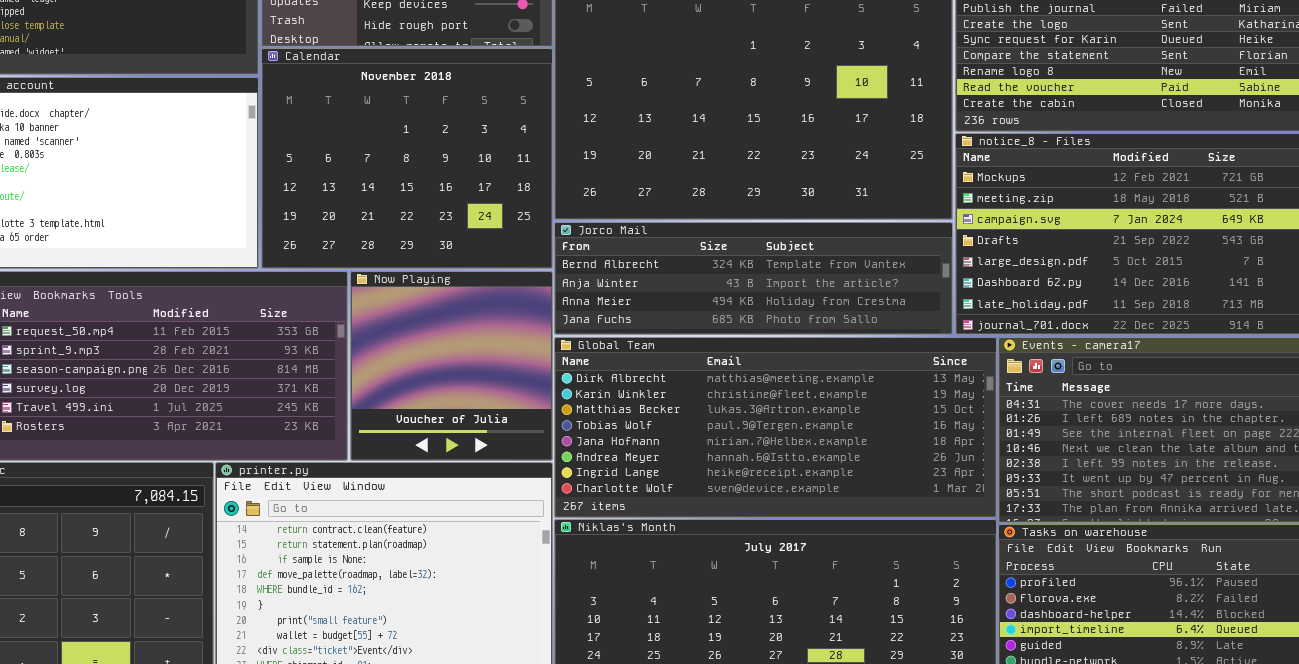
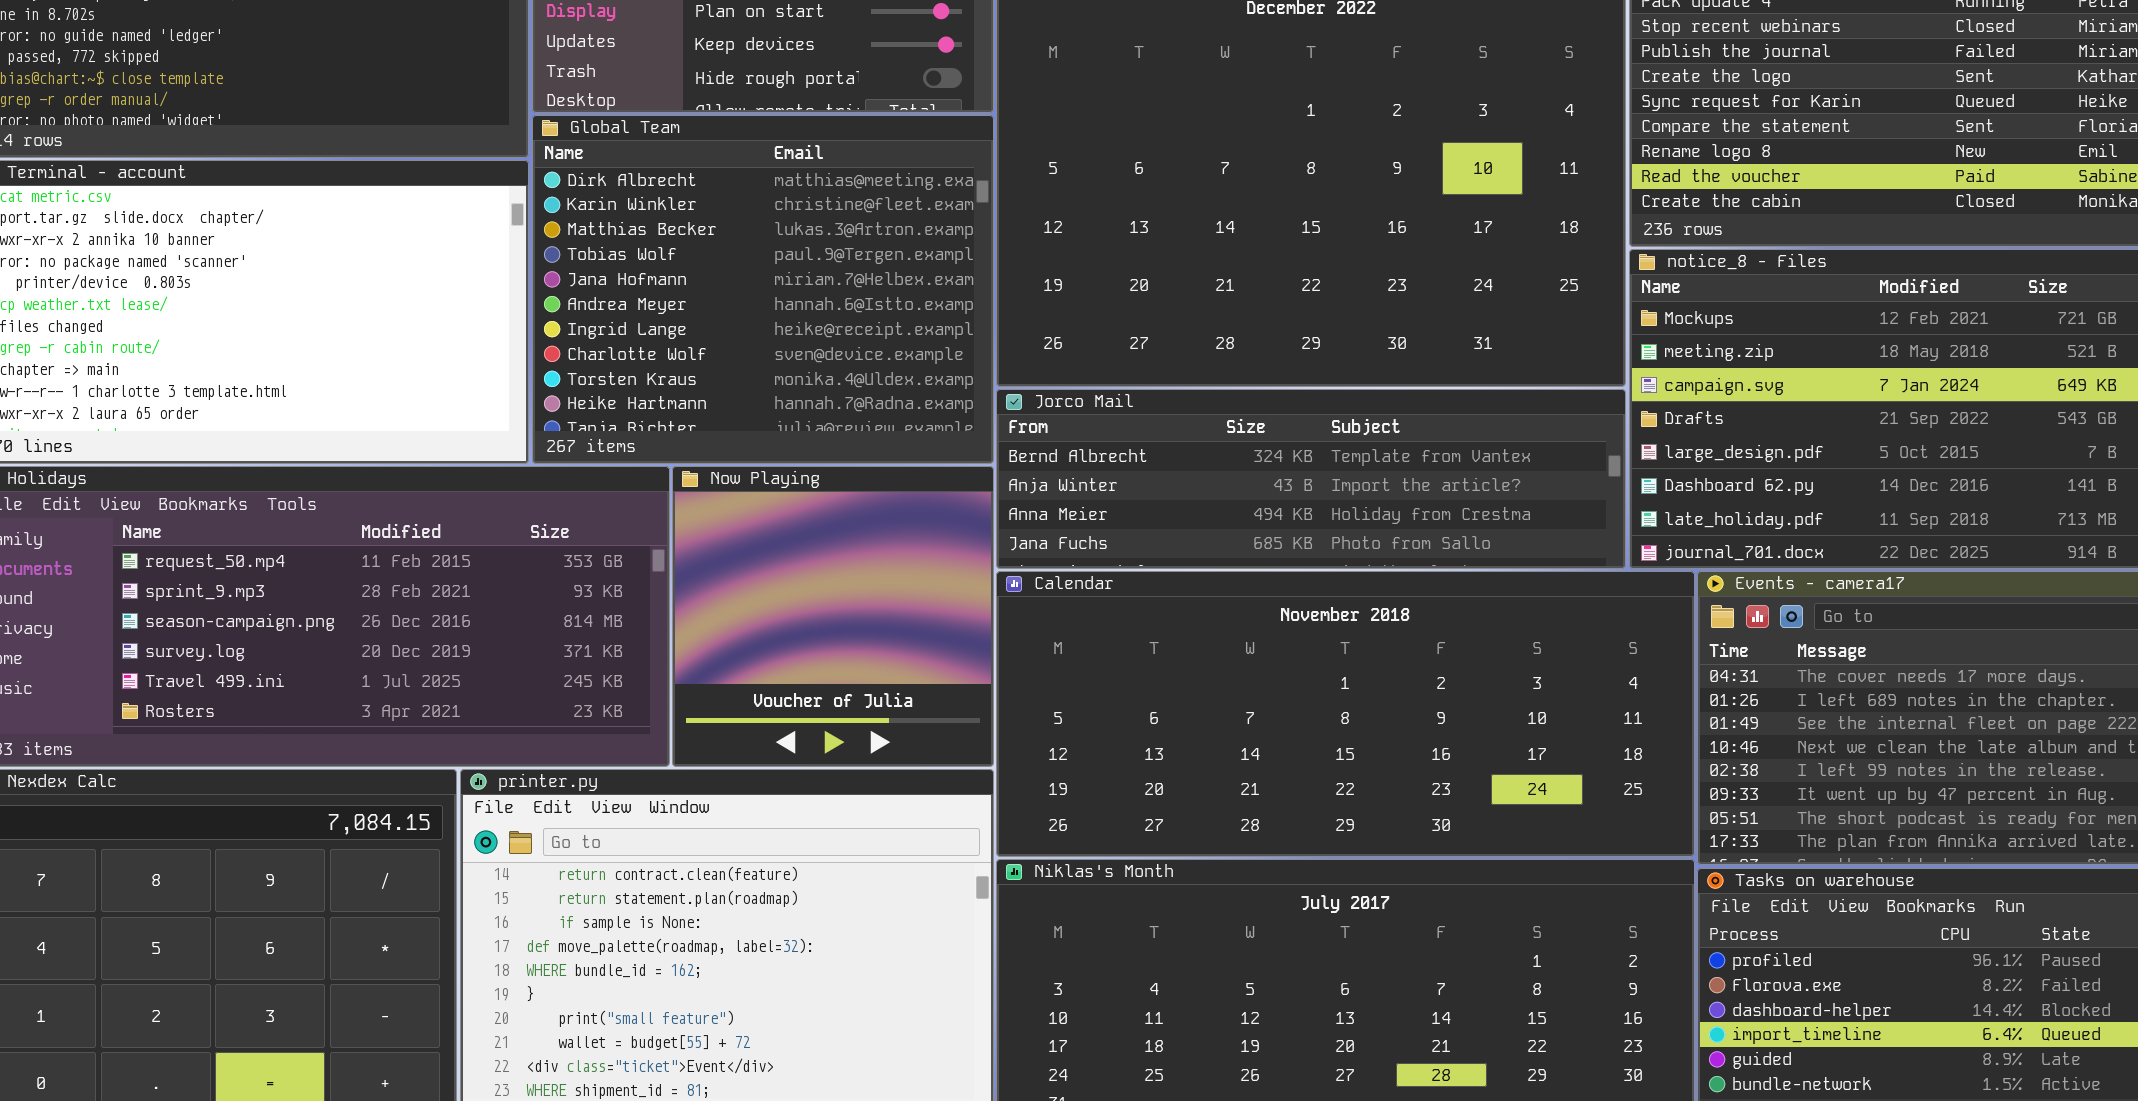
Calendar: [261,48,553,269] -> [996,571,1695,857], moved, resized
Global Team: [554,337,997,518] -> [532,115,994,464], moved, resized

